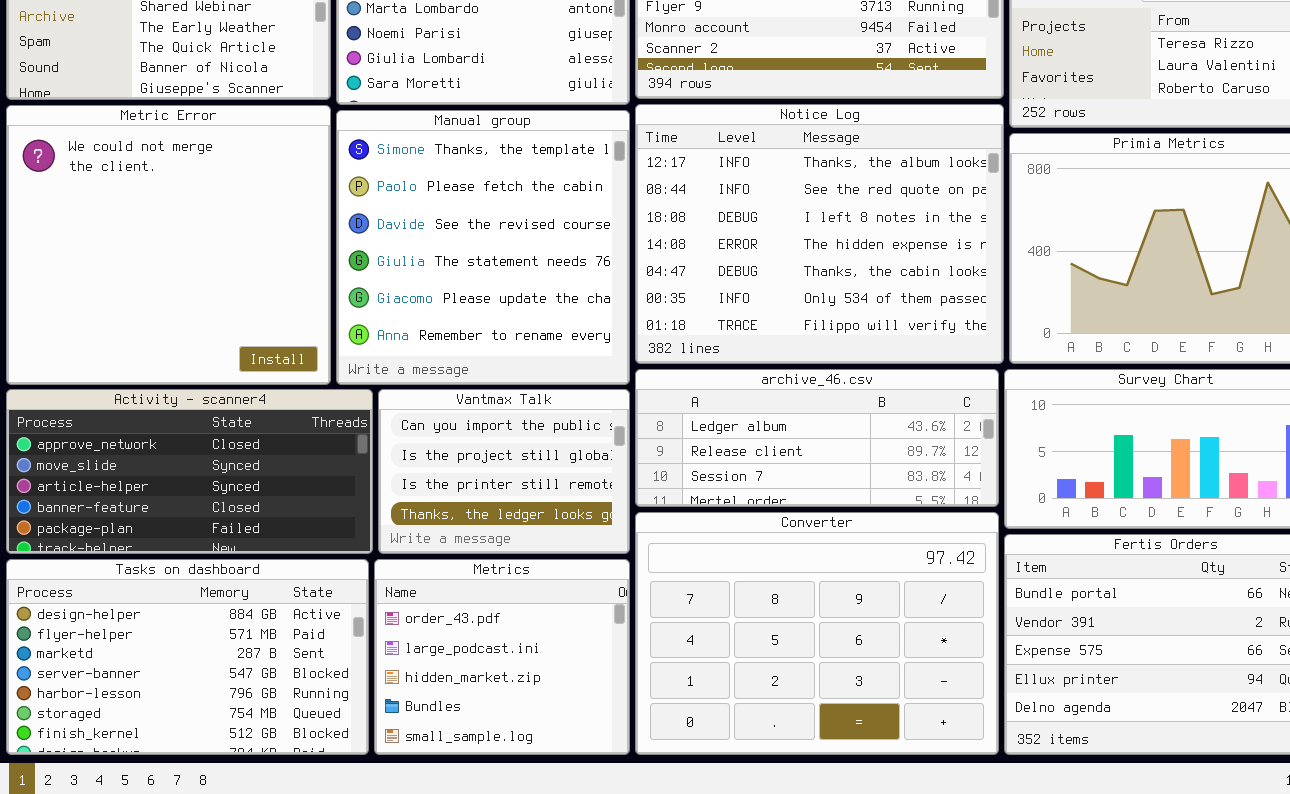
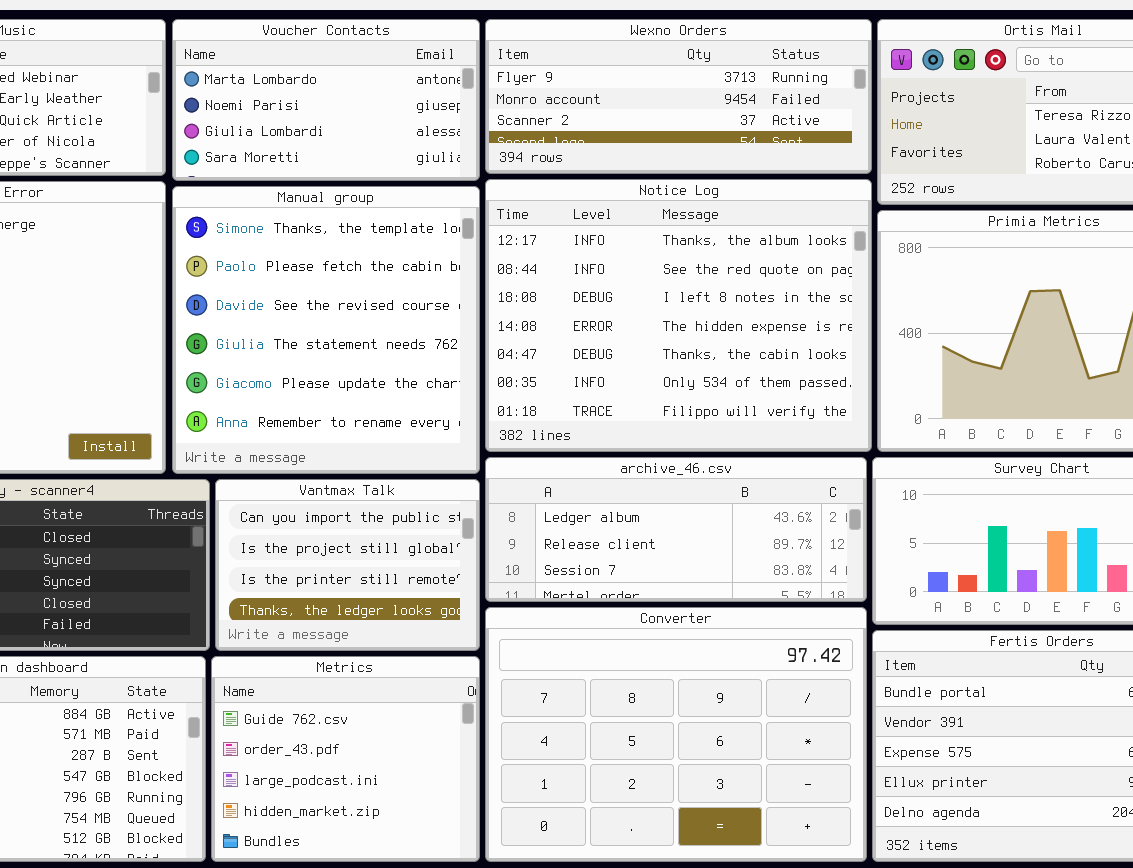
Metrics: [374,559,630,755] -> [211,656,480,862], scrolled up 1 row

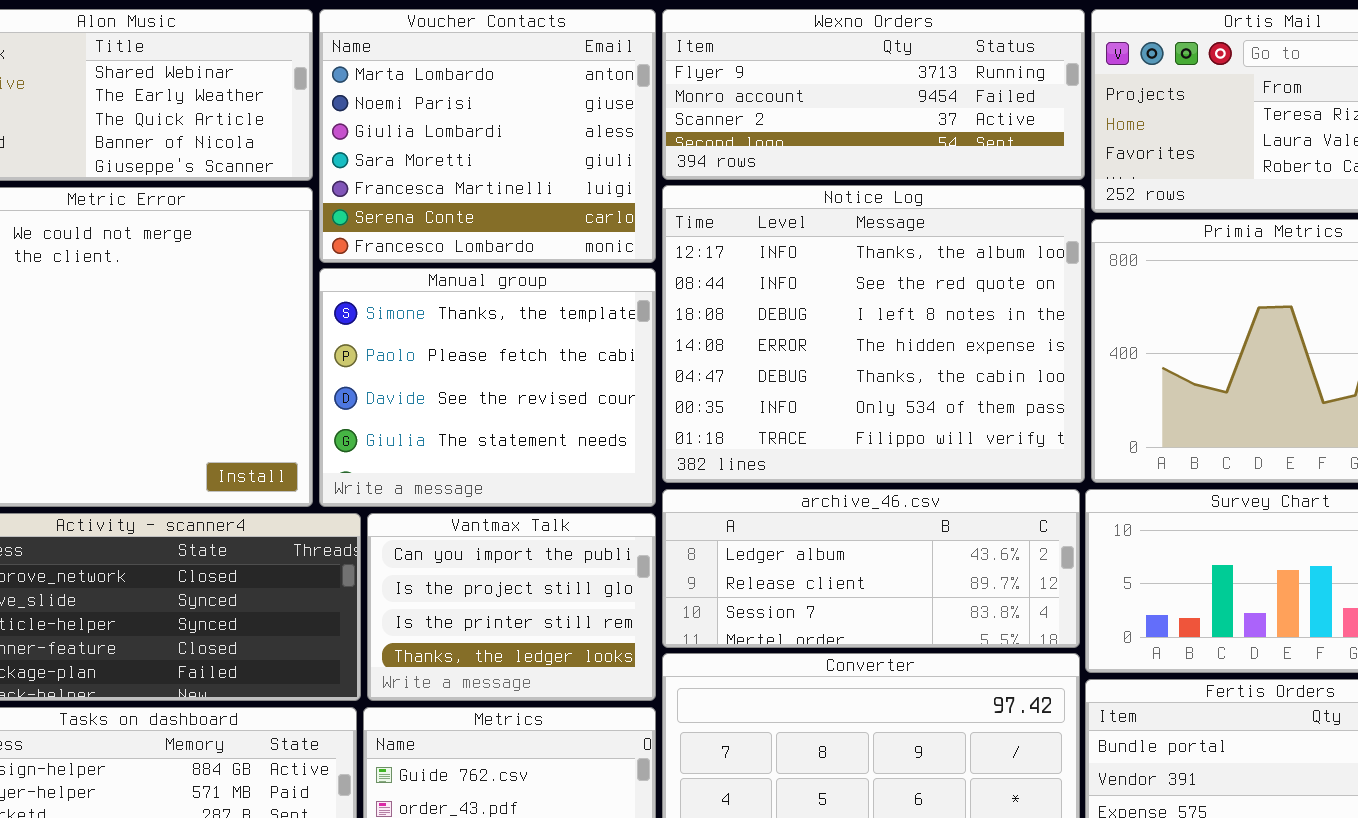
Voucher Contacts: [172,19,480,181] -> [319,9,656,263], resized
Manual group: [172,186,480,474] -> [319,268,656,507], resized

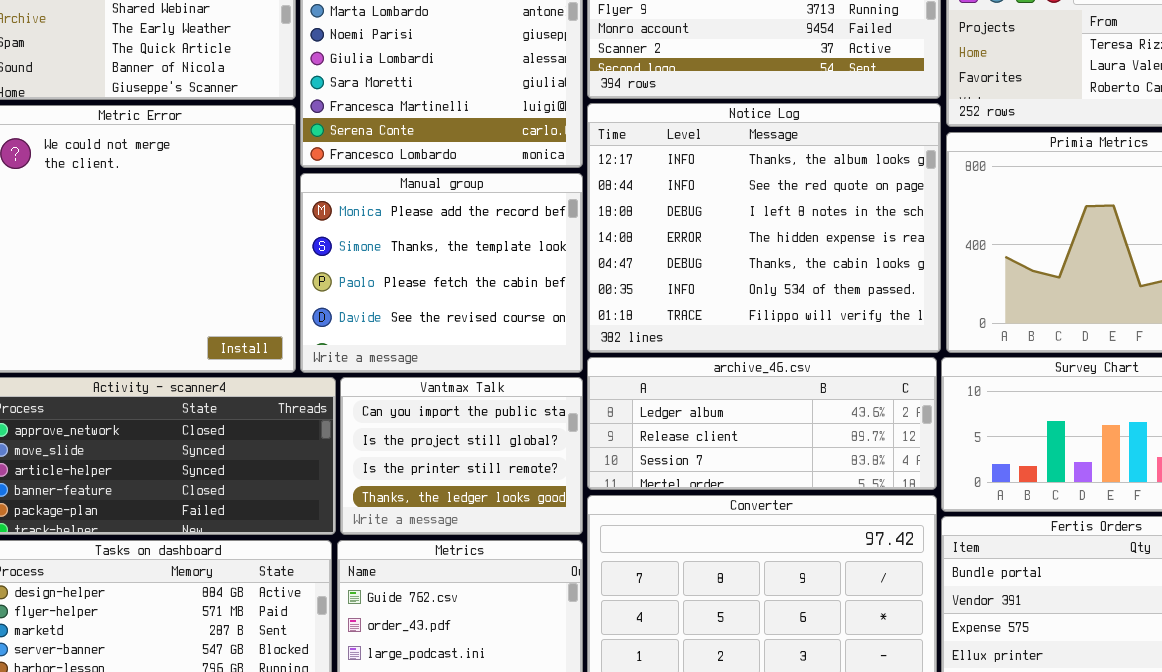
Manual group: [319,268,656,507] -> [300,173,583,373], scrolled up 1 row

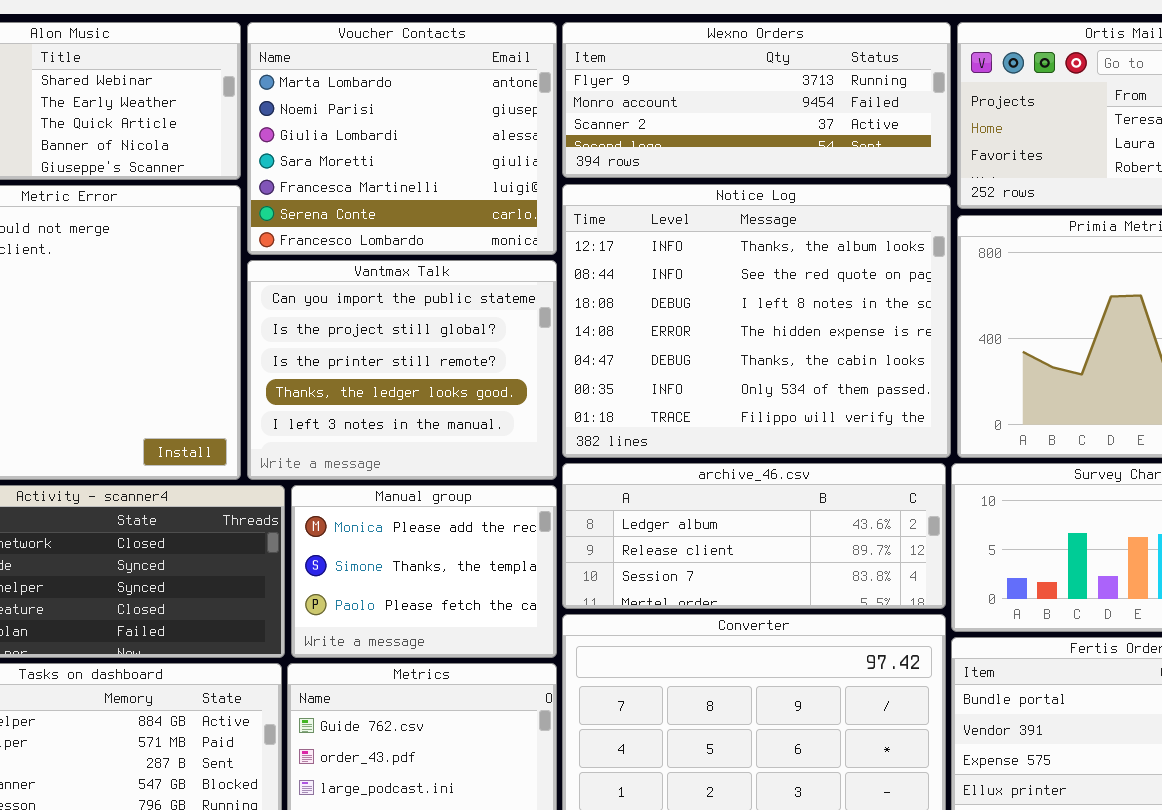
Manual group: [300,173,583,373] -> [291,485,557,658], moved, resized
Vantmax Talk: [340,377,583,535] -> [247,260,557,480], moved, resized

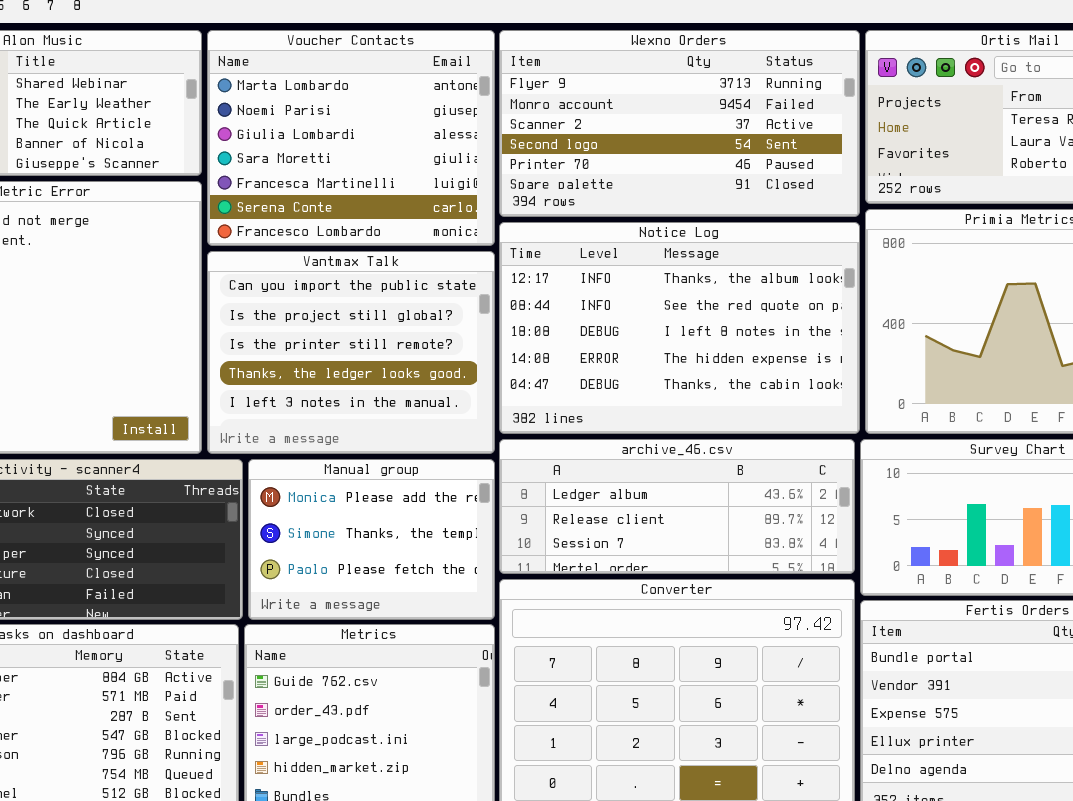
Wexno Orders: [562,22,951,178] -> [499,30,860,217], resized
Notice Log: [562,184,951,458] -> [499,222,860,434], resized

